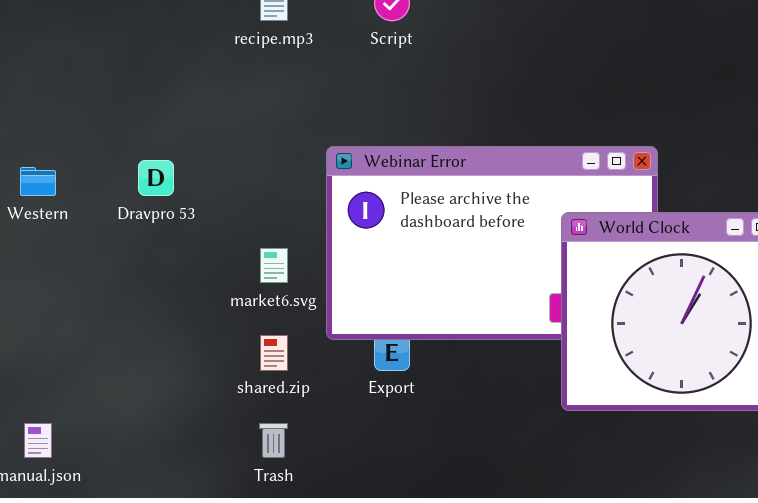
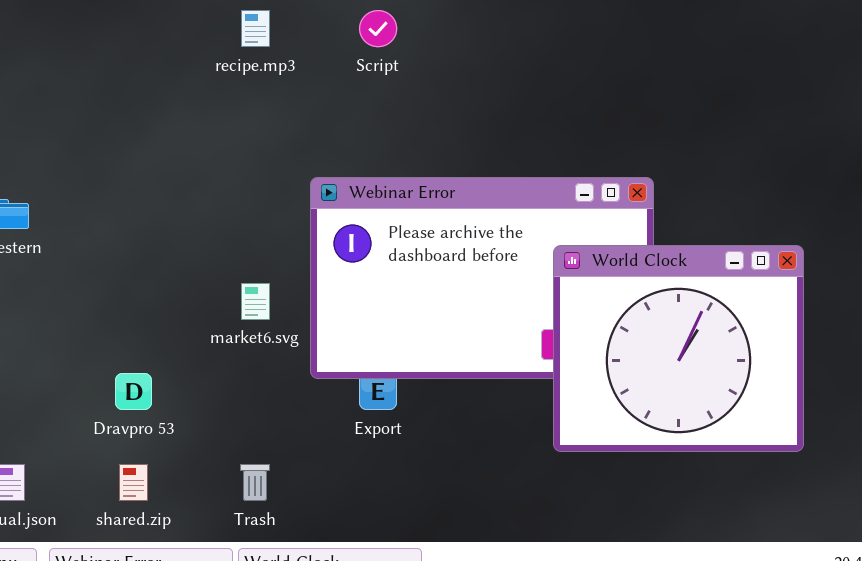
Dravpro 53: [138,160,174,196] -> [115,373,152,410], moved
shared.zip: [260,335,288,371] -> [119,464,148,501], moved

